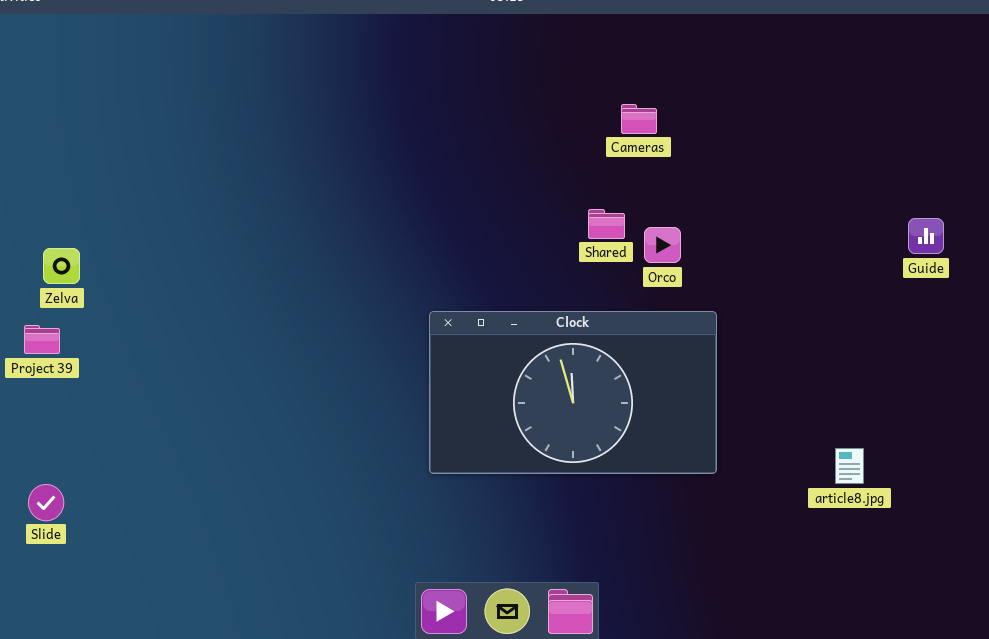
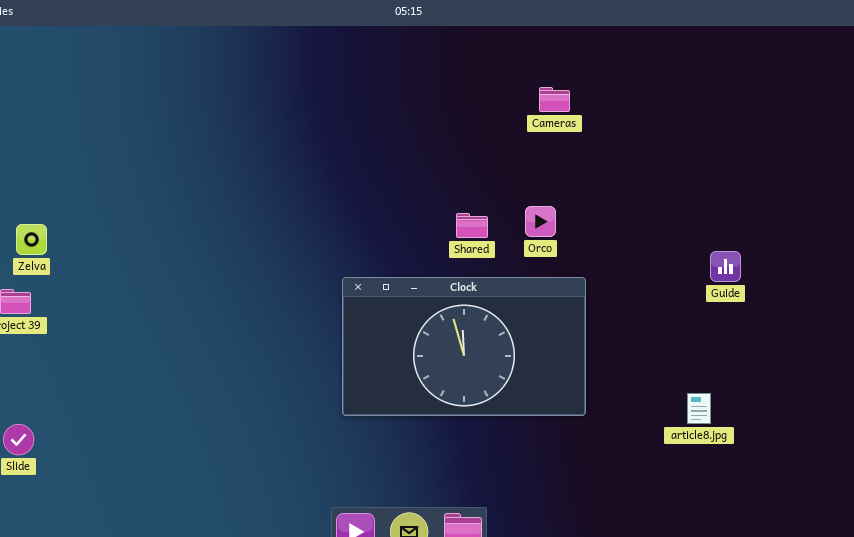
Cameras: [621,104,657,134] -> [539,87,570,112], moved
Shared: [588,209,625,239] -> [456,213,488,238], moved
Guide: [908,218,944,254] -> [710,251,741,282], moved

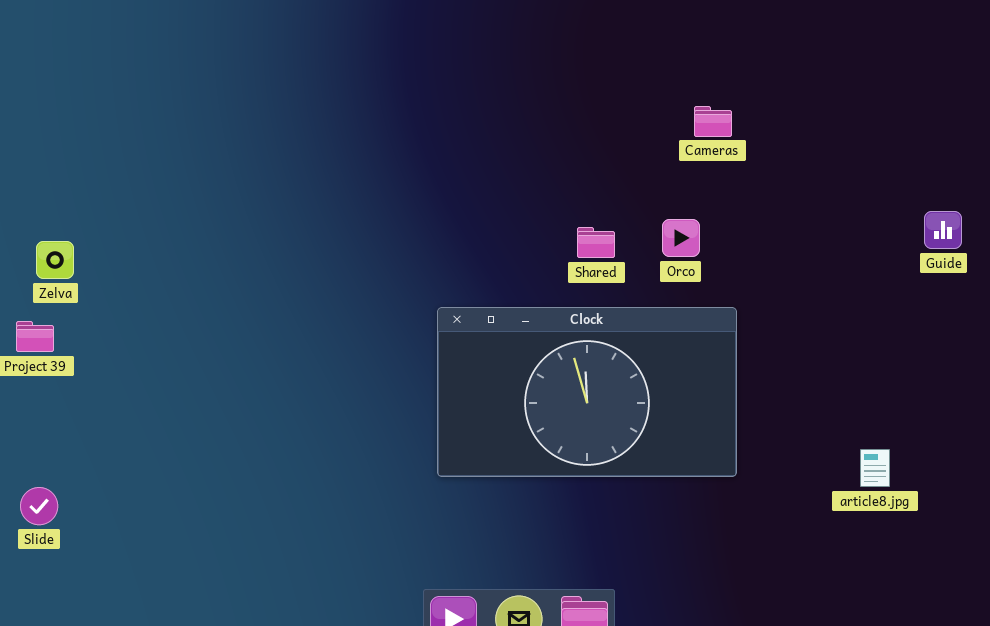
Cameras: [539,87,570,112] -> [694,106,732,137], moved
Guide: [710,251,741,282] -> [924,211,962,249], moved

